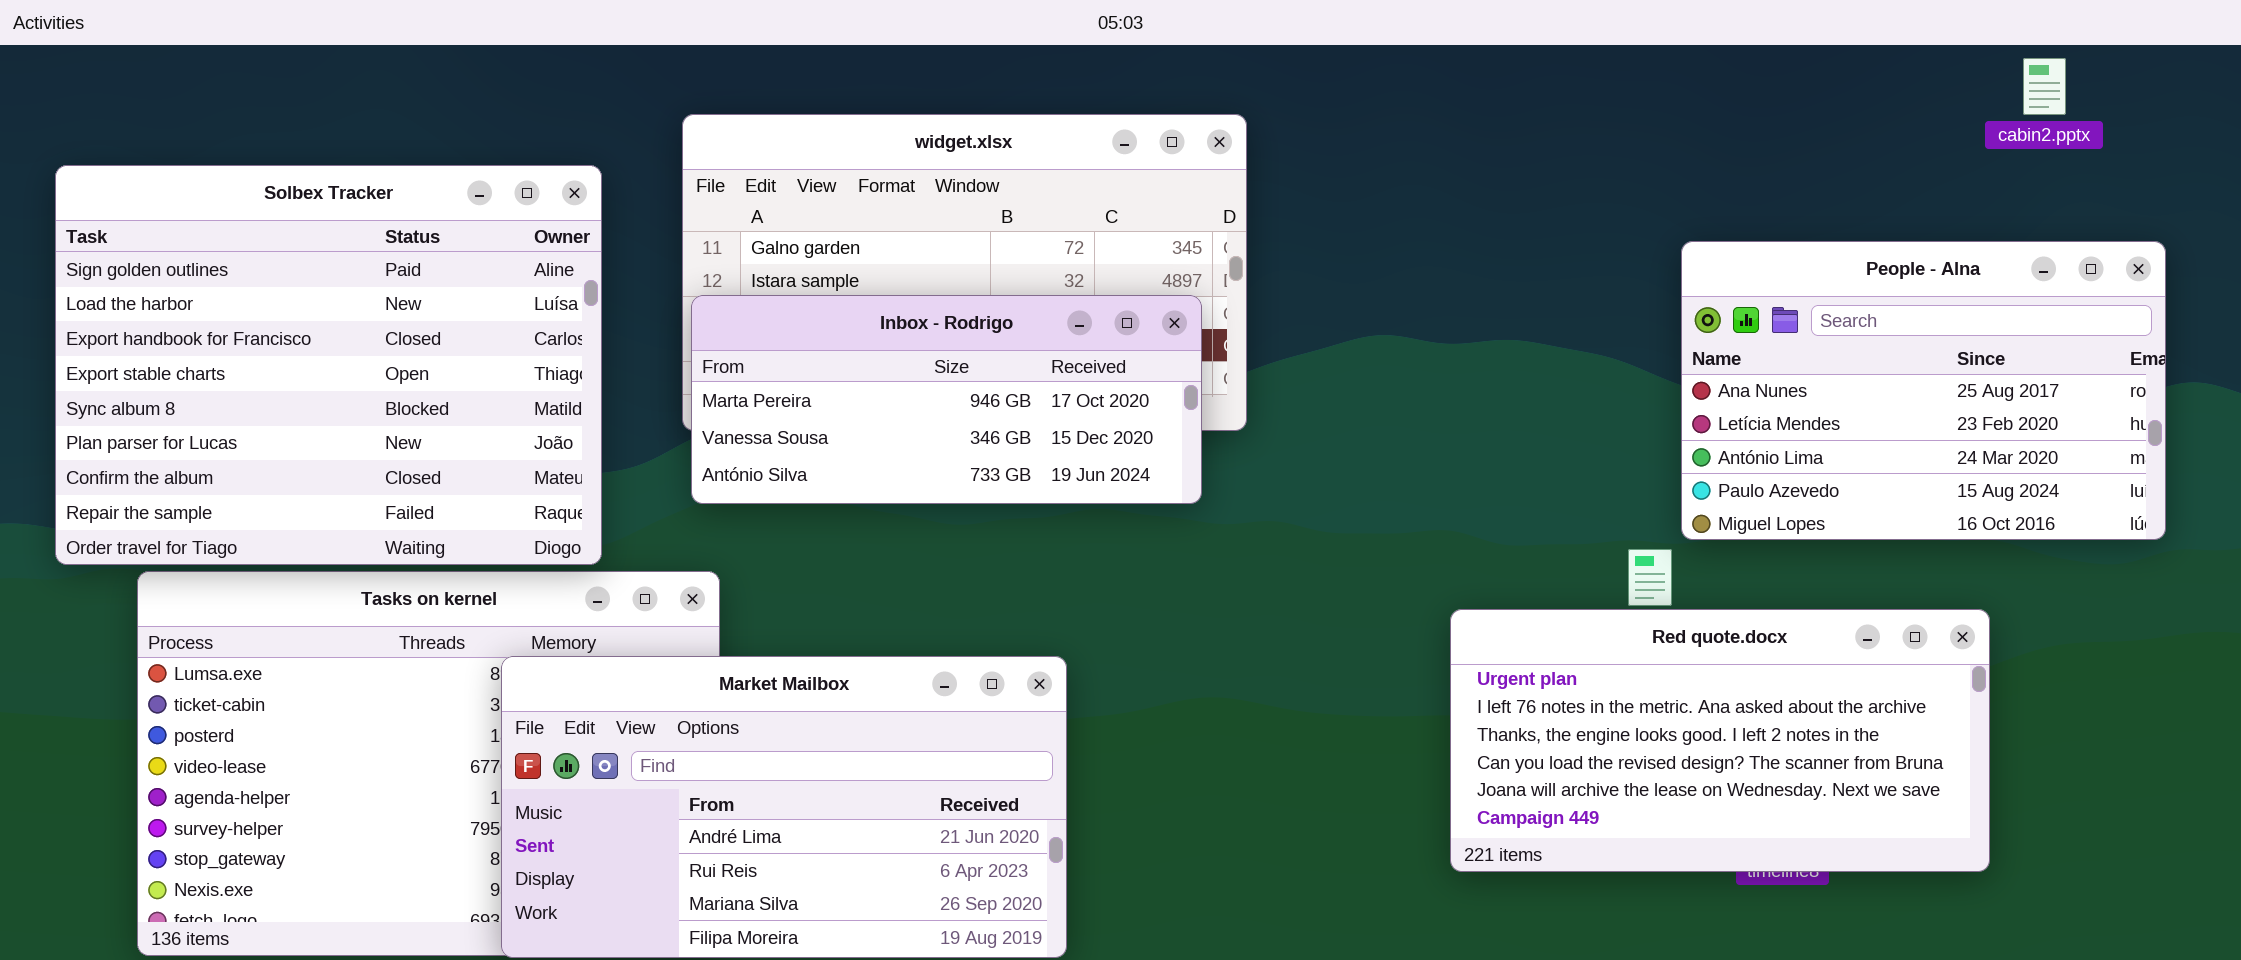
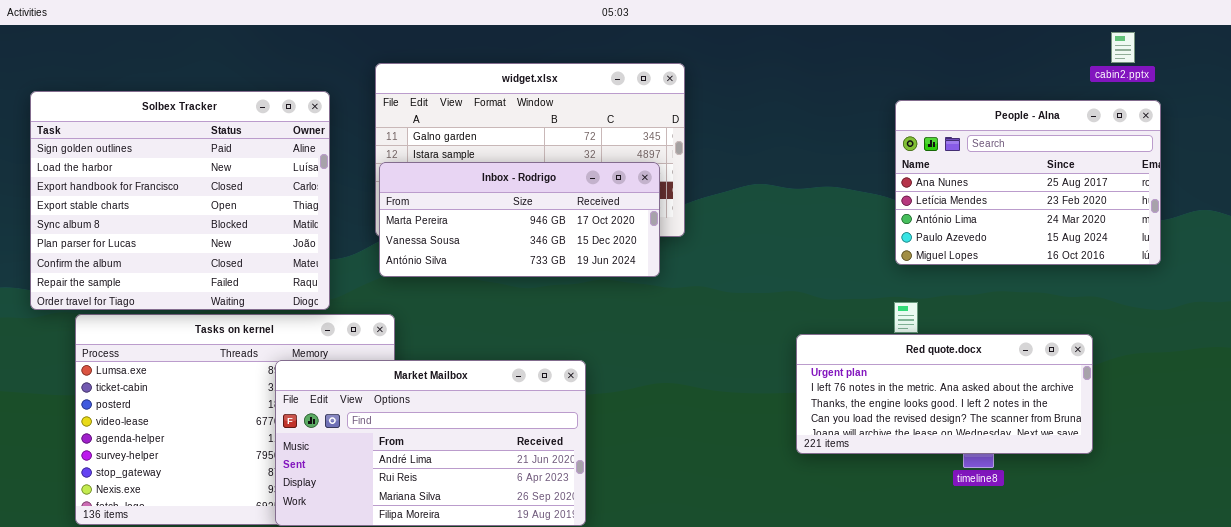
People - Alna: [1681,241,2166,540] -> [895,100,1161,265], moved
Red quote.docx: [1450,609,1990,872] -> [796,334,1093,454], resized

